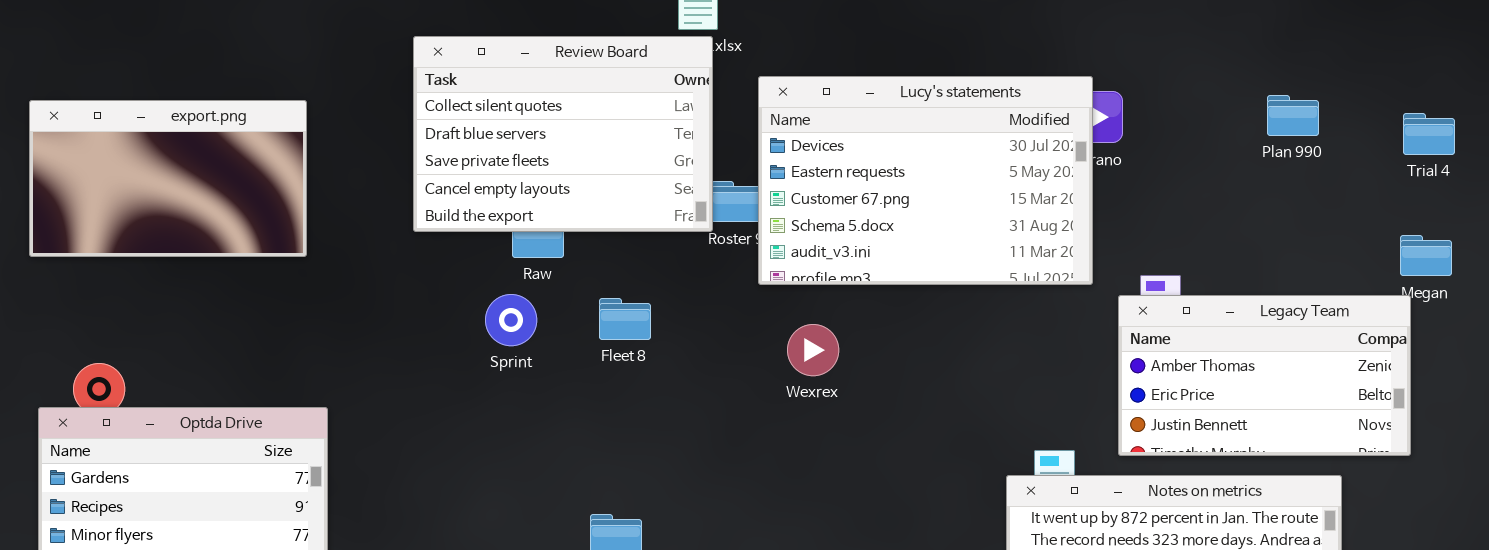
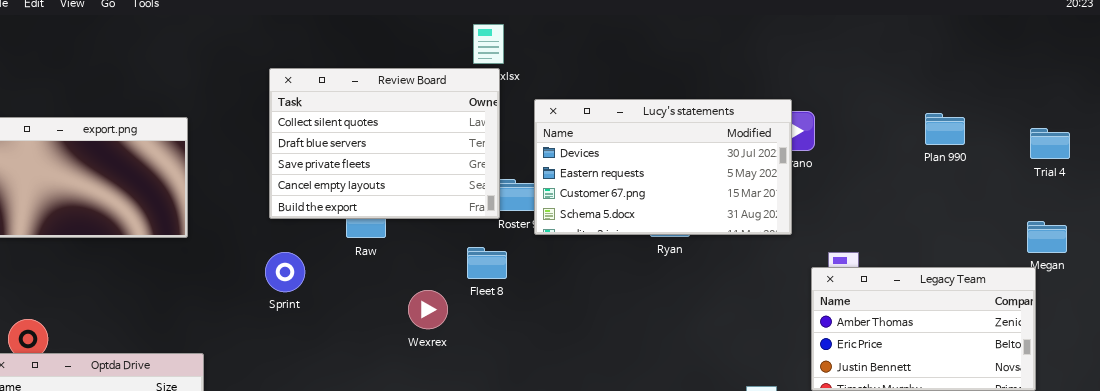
Lucy's statements: [758,76,1093,285] -> [534,99,792,235], resized
Sprint: [485,294,537,346] -> [265,252,305,292], moved
Fleet 8: [599,298,651,340] -> [467,247,507,279], moved
Wexrex: [787,324,839,376] -> [408,290,448,329], moved

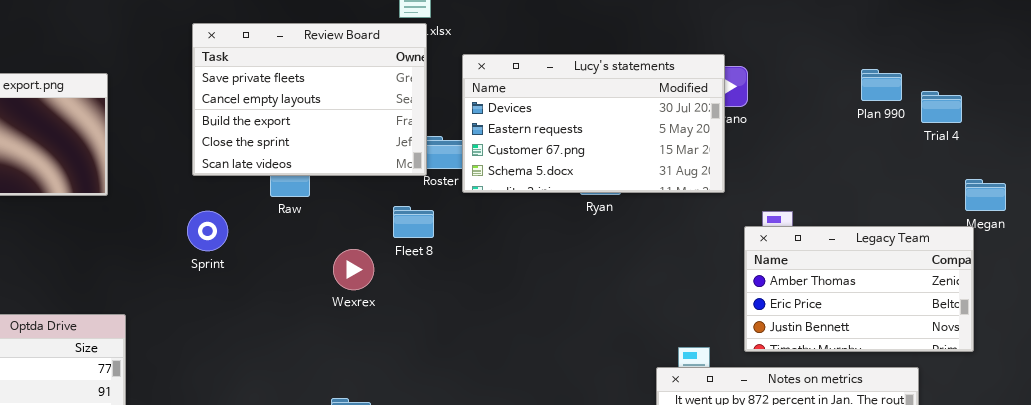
Review Board: [269,68,500,219] -> [192,23,427,176], scrolled down 2 rows
Trial 4: [1030,128,1070,159] -> [921,91,962,123], moved

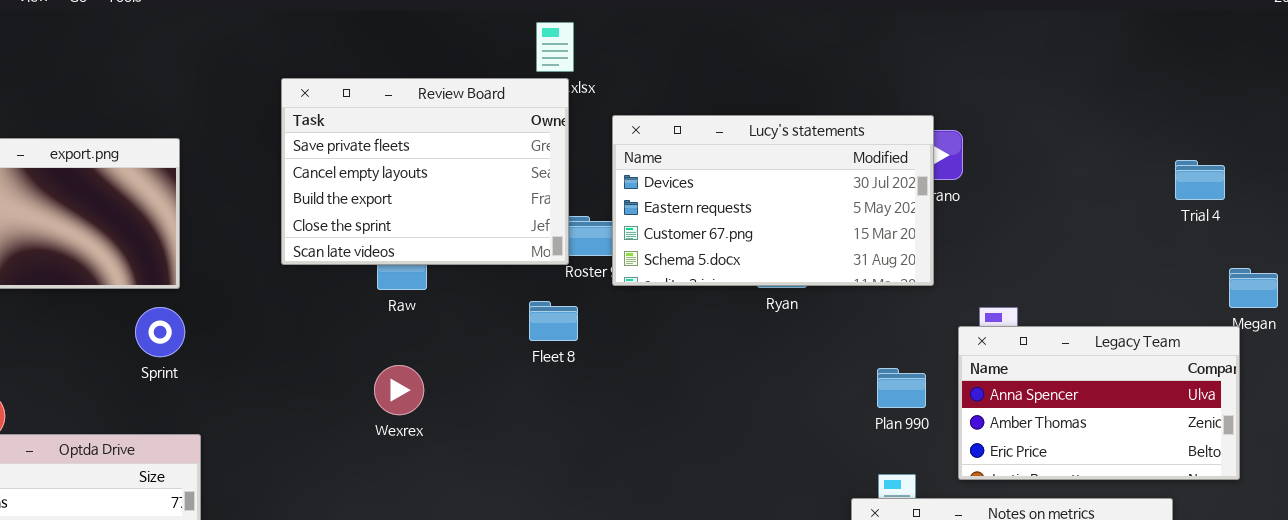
Plan 990: [861,69,902,101] -> [877,368,926,408], moved
Sprint: [187,211,228,251] -> [135,307,185,357], moved
Legacy Team: [744,226,974,352] -> [958,326,1240,480], scrolled up 1 row
Wexrex: [333,249,374,290] -> [374,365,424,415], moved

